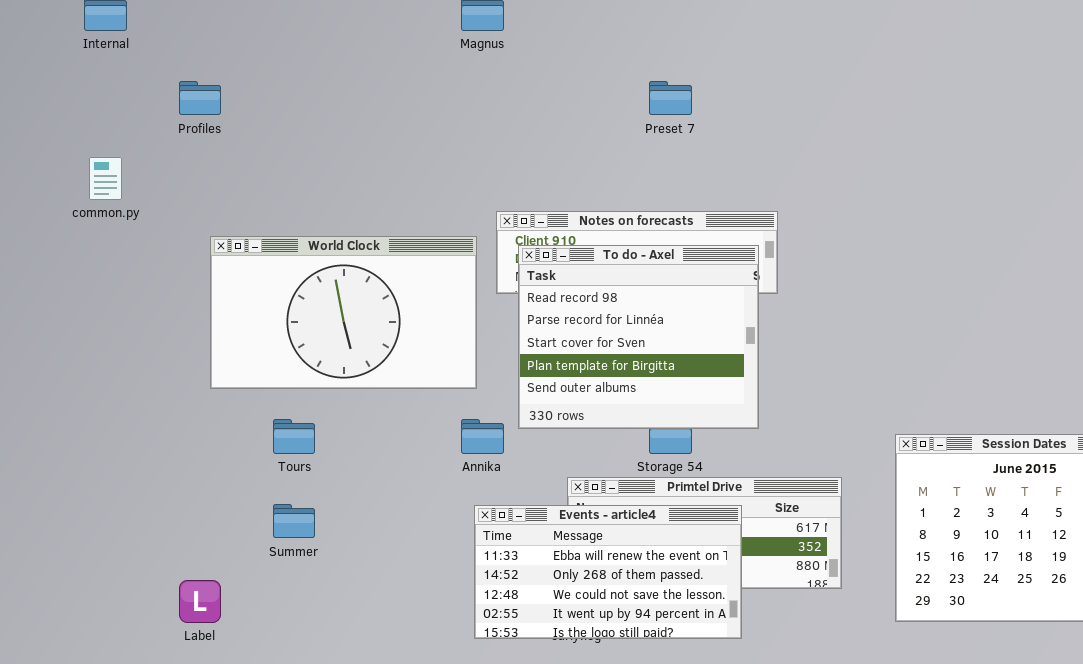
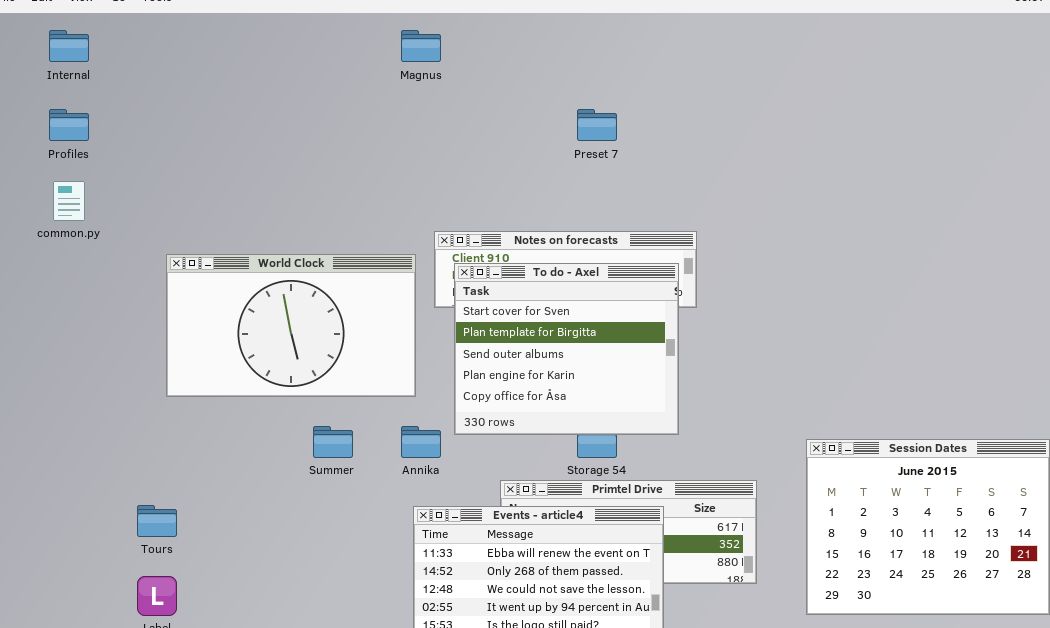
Profiles: [179,81,221,115] -> [49,109,89,141], moved
To do - Axel: [518,245,759,429] -> [454,263,679,435], scrolled down 2 rows
Tours: [273,419,315,454] -> [137,505,177,537], moved
Summer: [273,504,315,538] -> [313,426,353,458], moved

